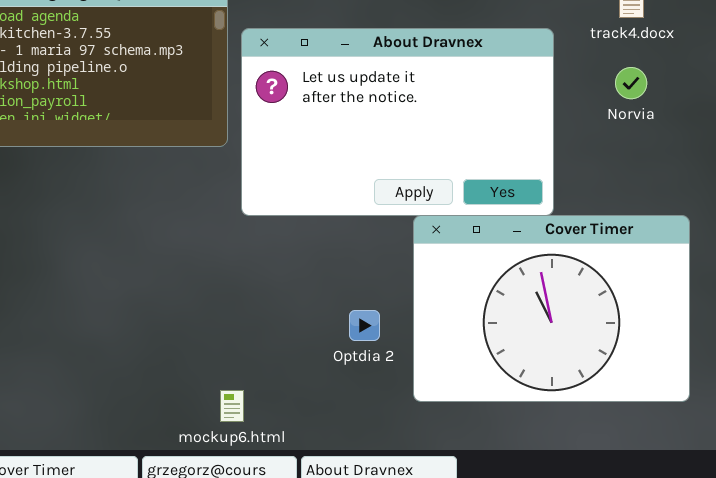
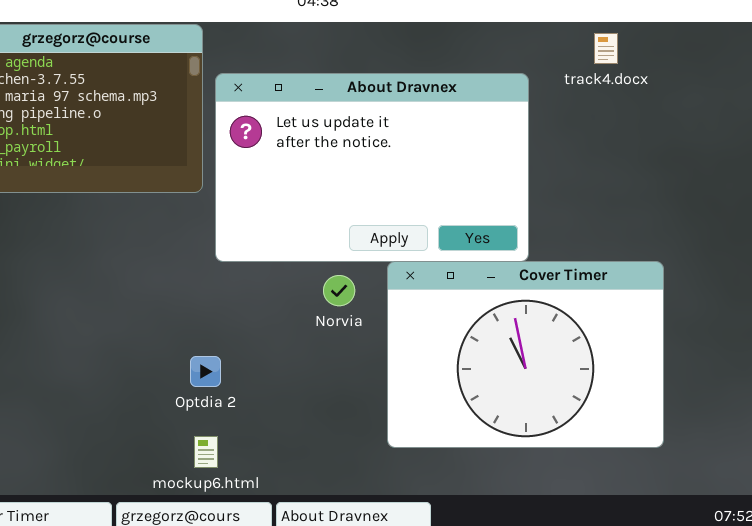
Norvia: [615,67,647,99] -> [323,275,355,306], moved
Optdia 2: [349,310,380,341] -> [190,356,221,387], moved

